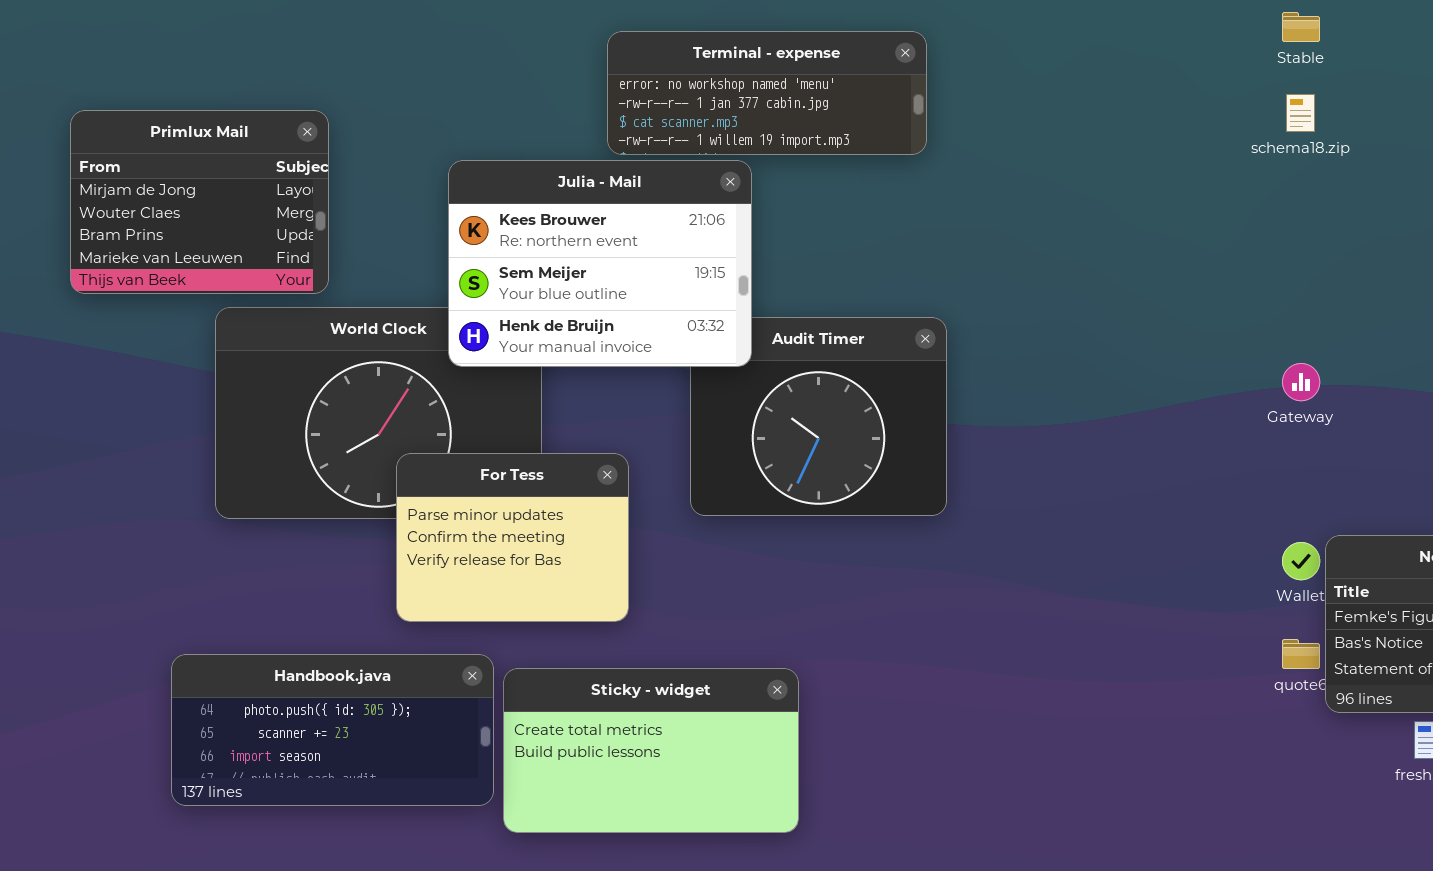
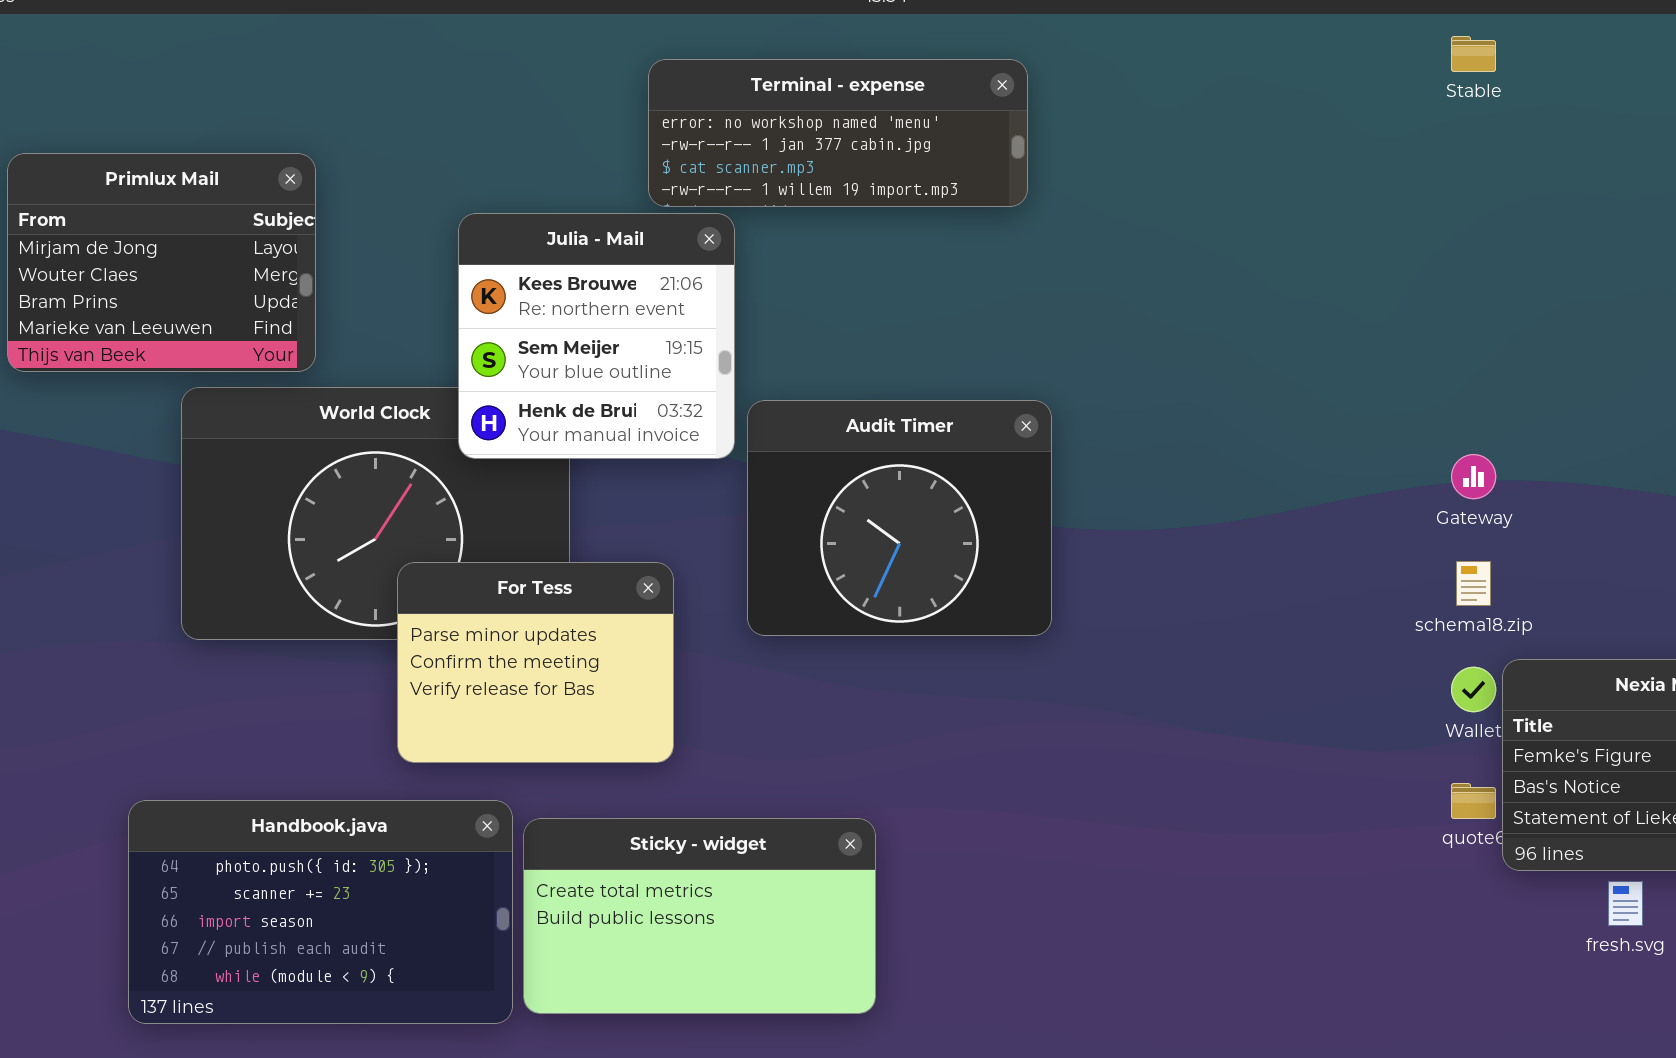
schema18.zip: [1286,94,1315,132] -> [1456,561,1491,606], moved
Julia - Mail: [448,160,752,367] -> [458,213,735,459], resized
Handbook.java: [171,654,494,806] -> [128,800,513,1024], resized

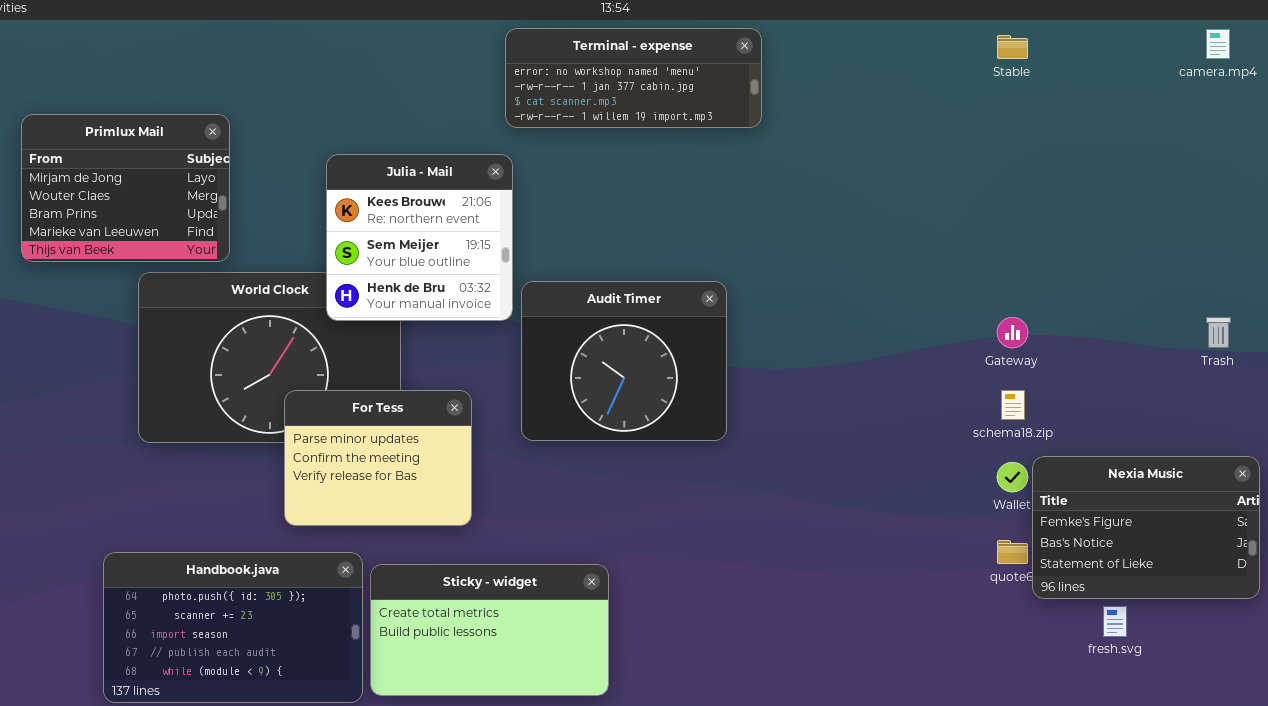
Terminal - expense: [648,59,1028,207] -> [505,28,762,128], moved

